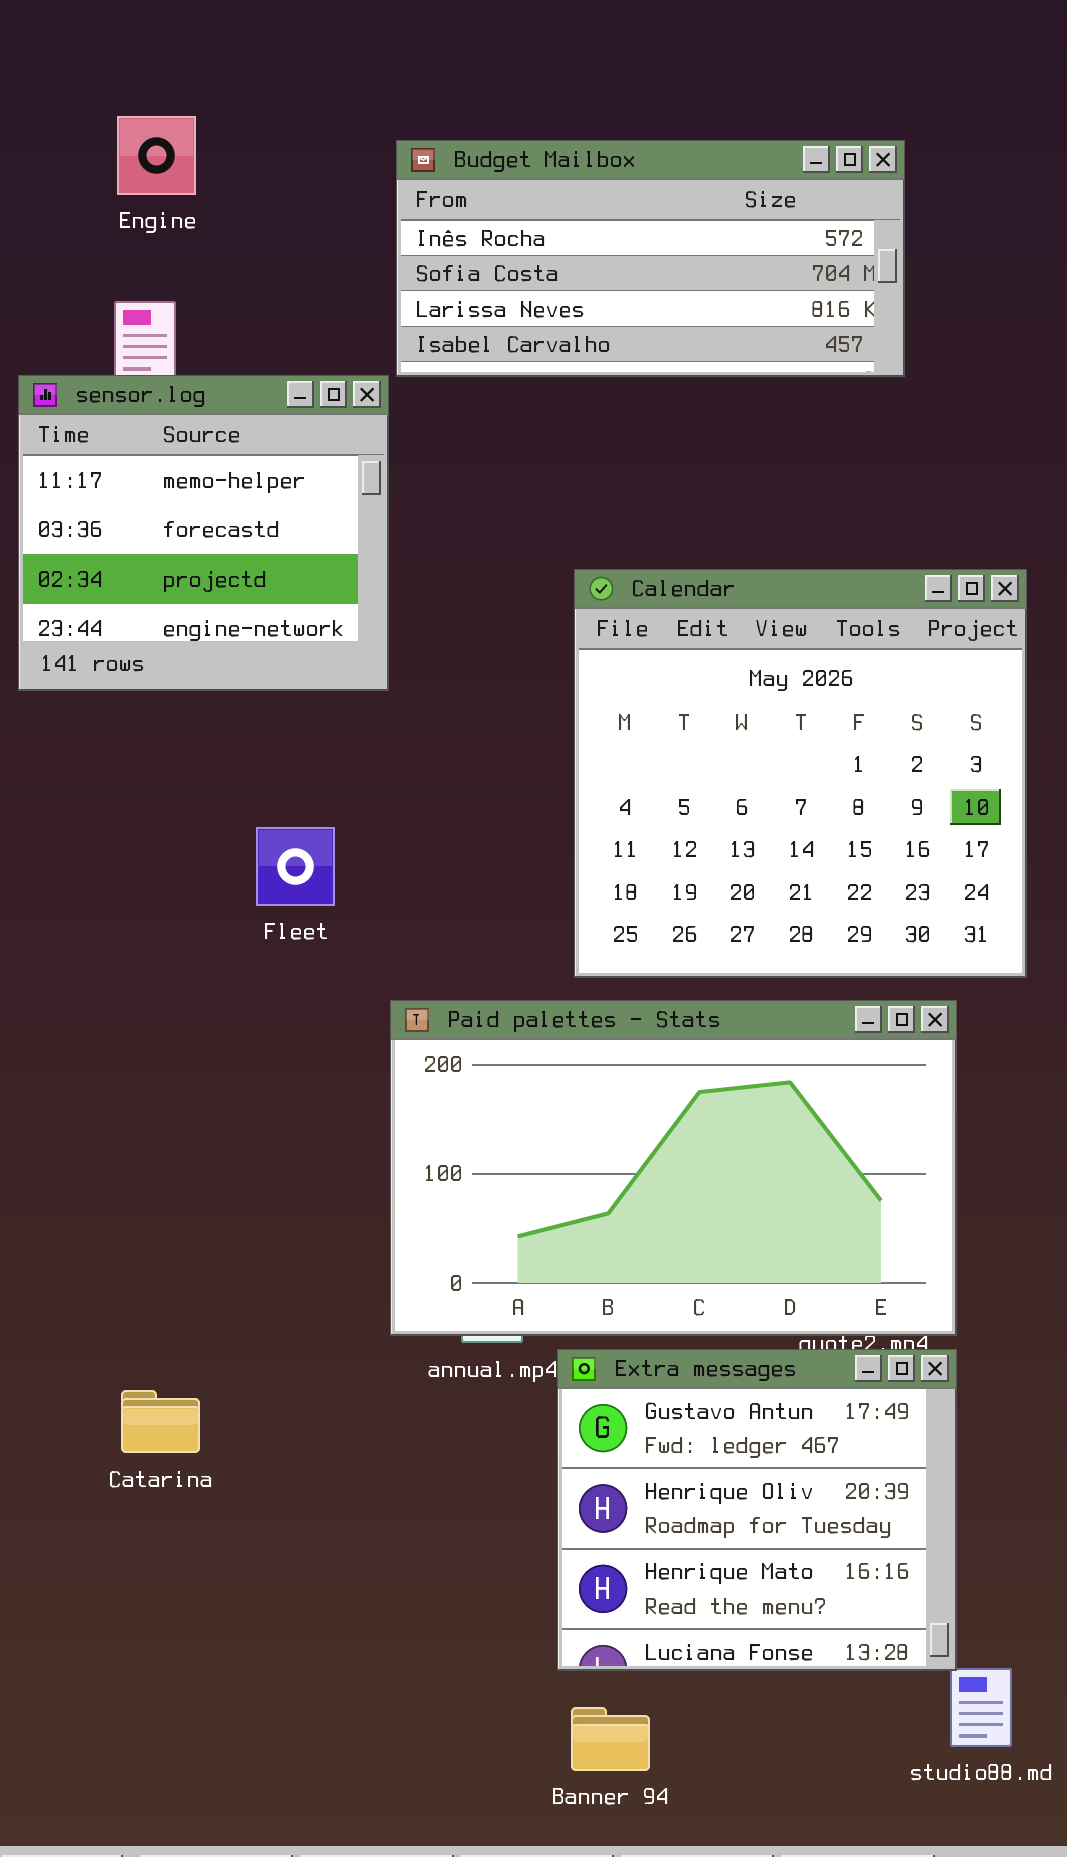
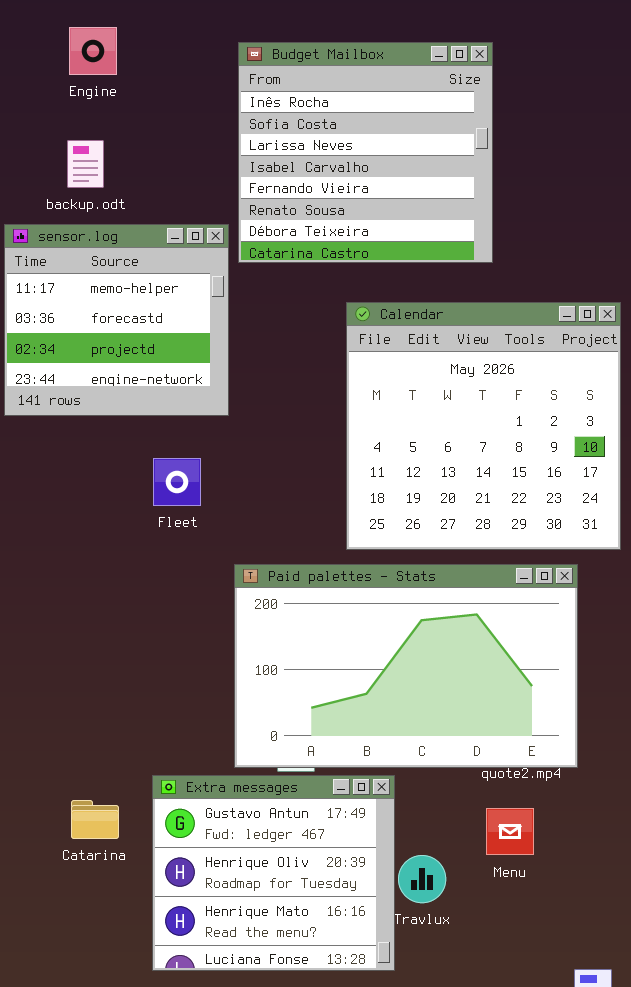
Budget Mailbox: [396,140,905,377] -> [238,42,493,263], resized
sensor.log: [18,375,389,691] -> [4,224,229,416], moved
Extra messages: [557,1349,957,1671] -> [152,775,395,971], moved

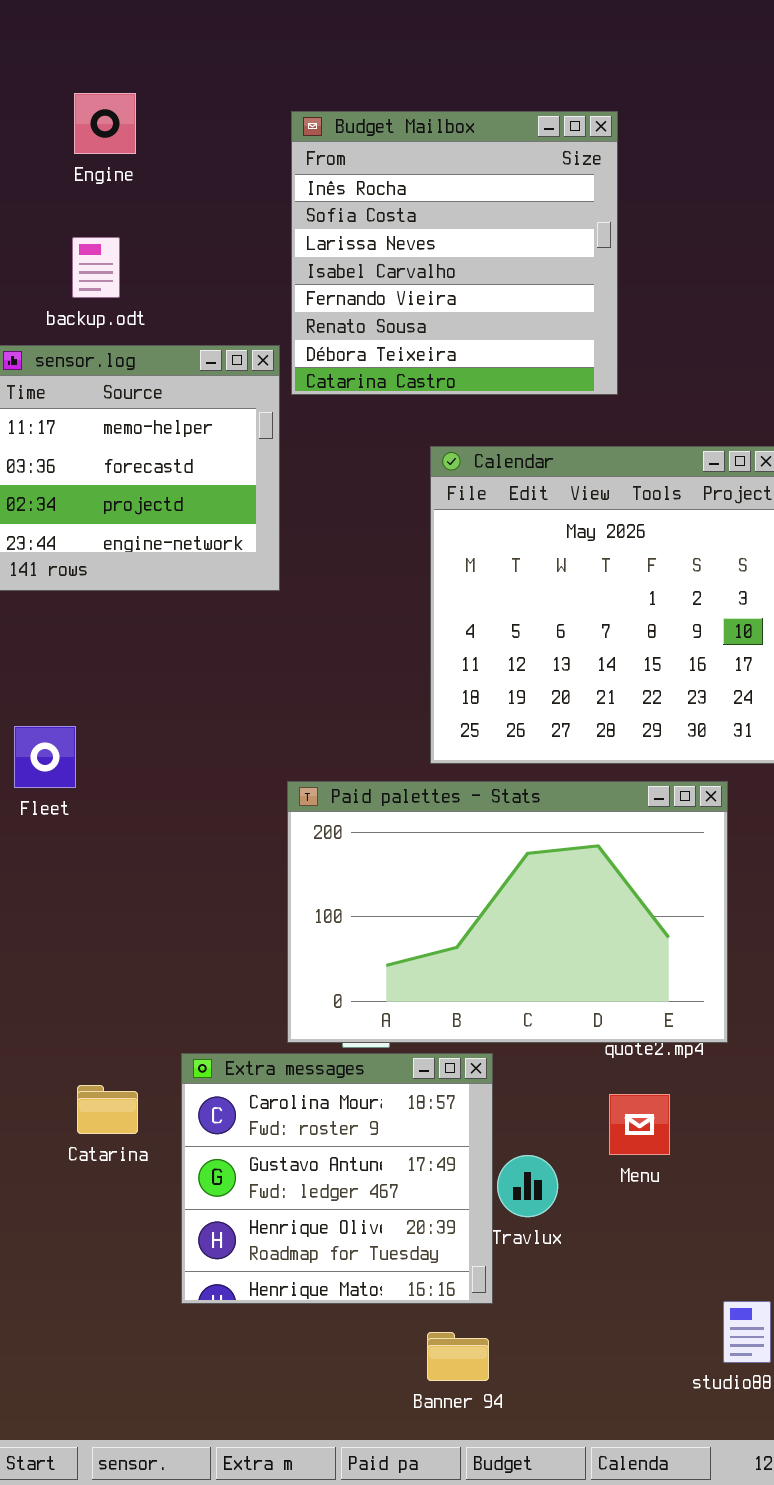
Fleet: [153,458,201,506] -> [14,726,76,788], moved
Extra messages: [152,775,395,971] -> [181,1053,493,1304], scrolled up 1 row

